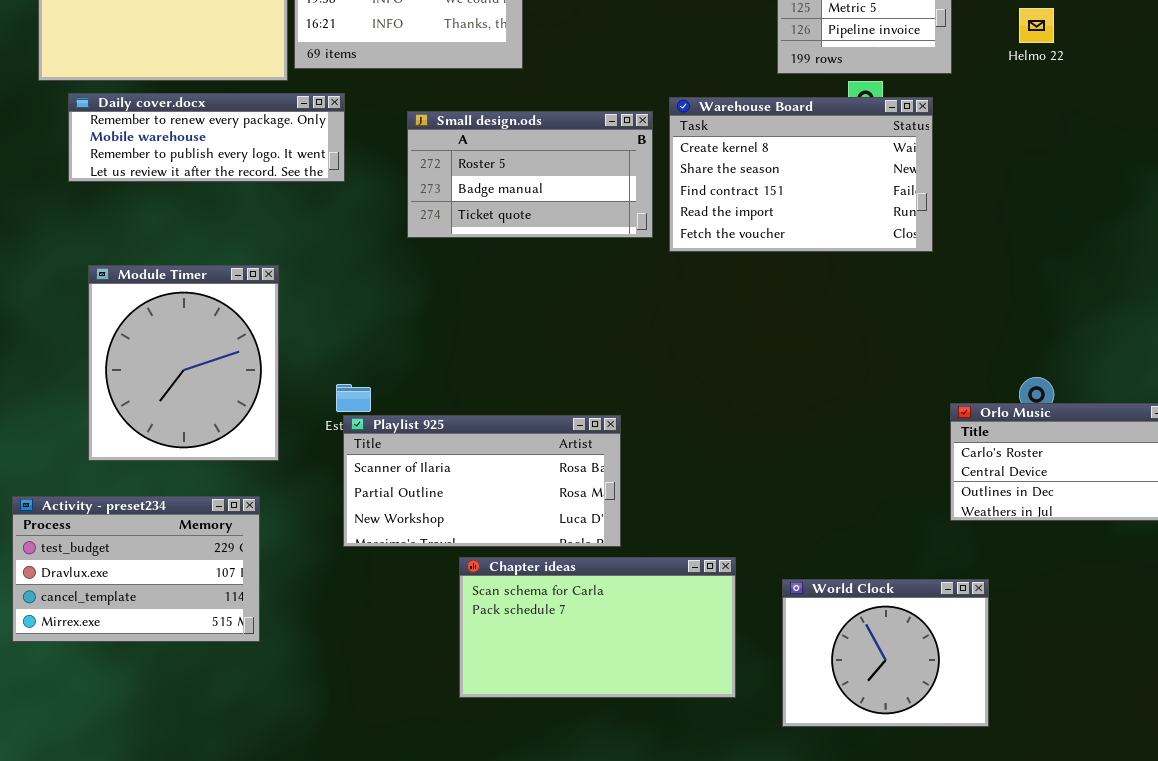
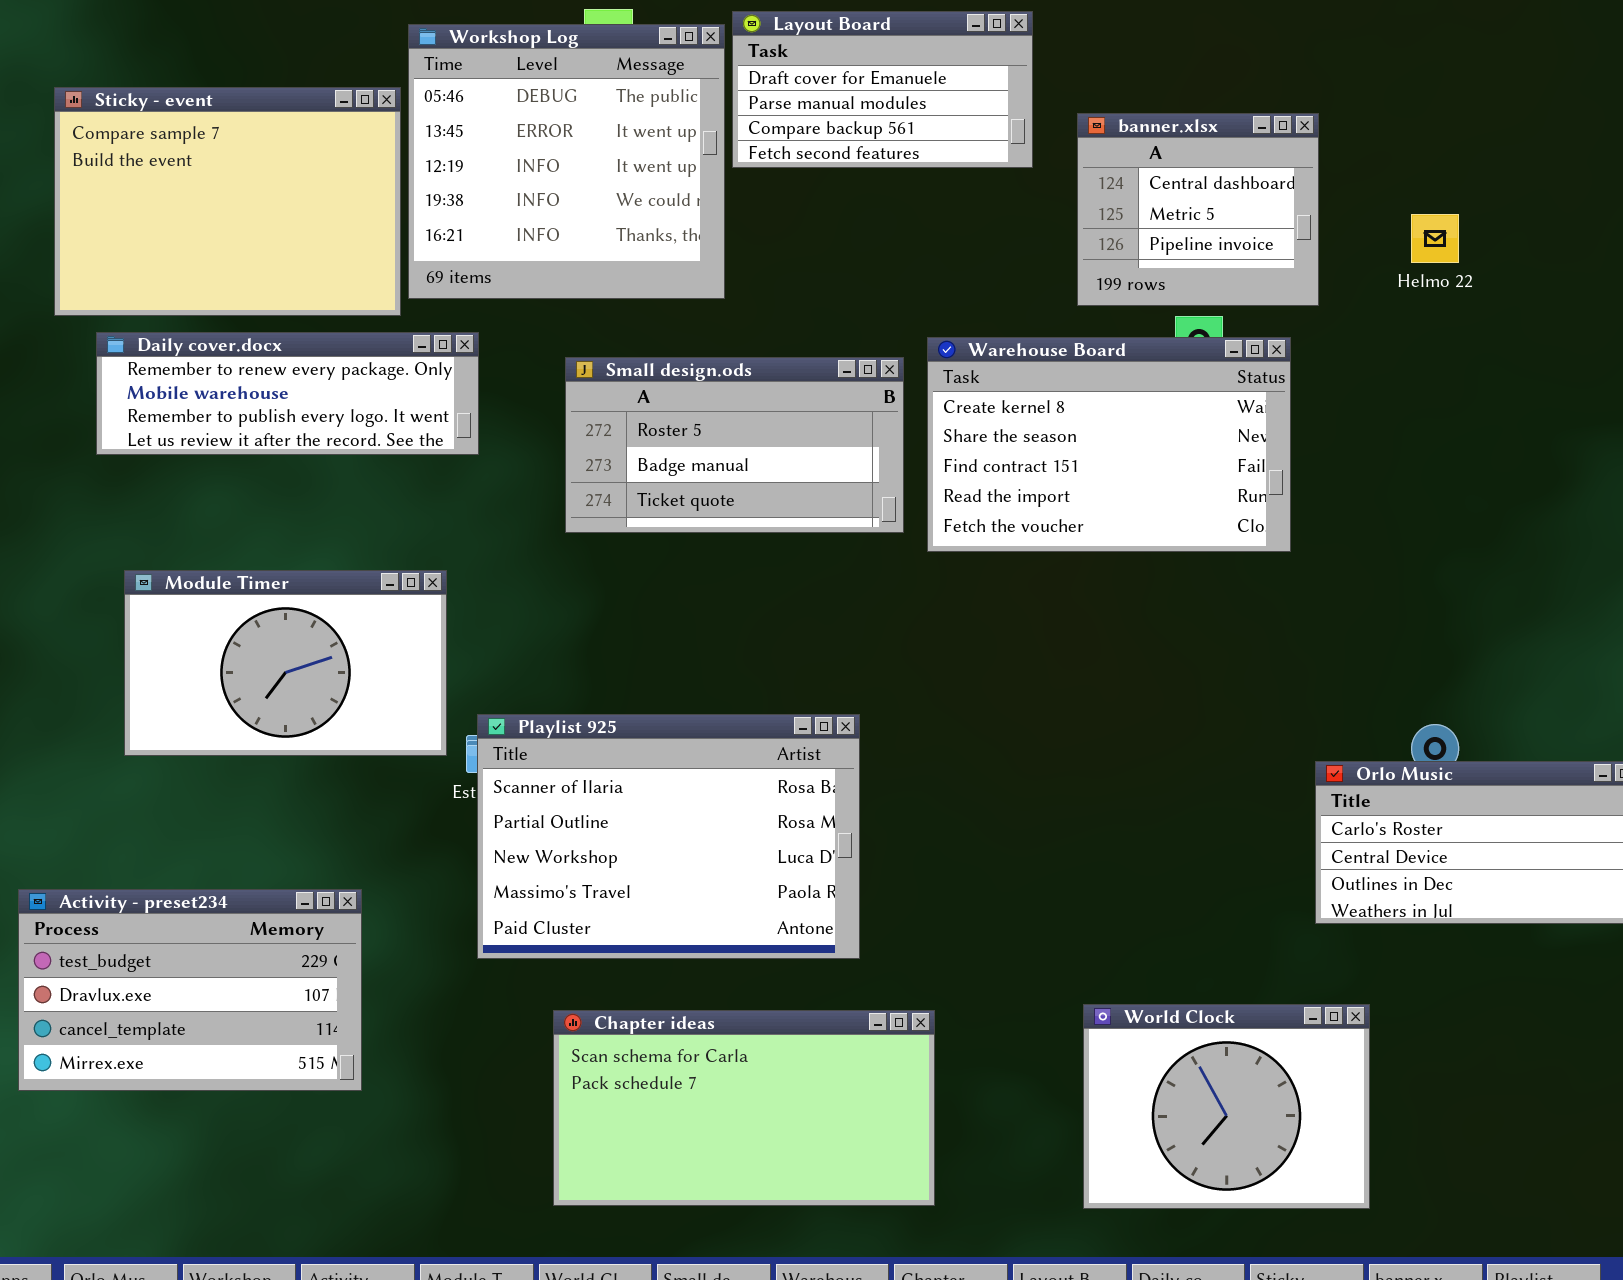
Module Timer: [88,265,279,461] -> [124,570,447,756], resized
Playlist 925: [343,415,621,547] -> [477,714,860,959], resized
Chapter ideas: [459,557,736,698] -> [553,1010,935,1206], moved

